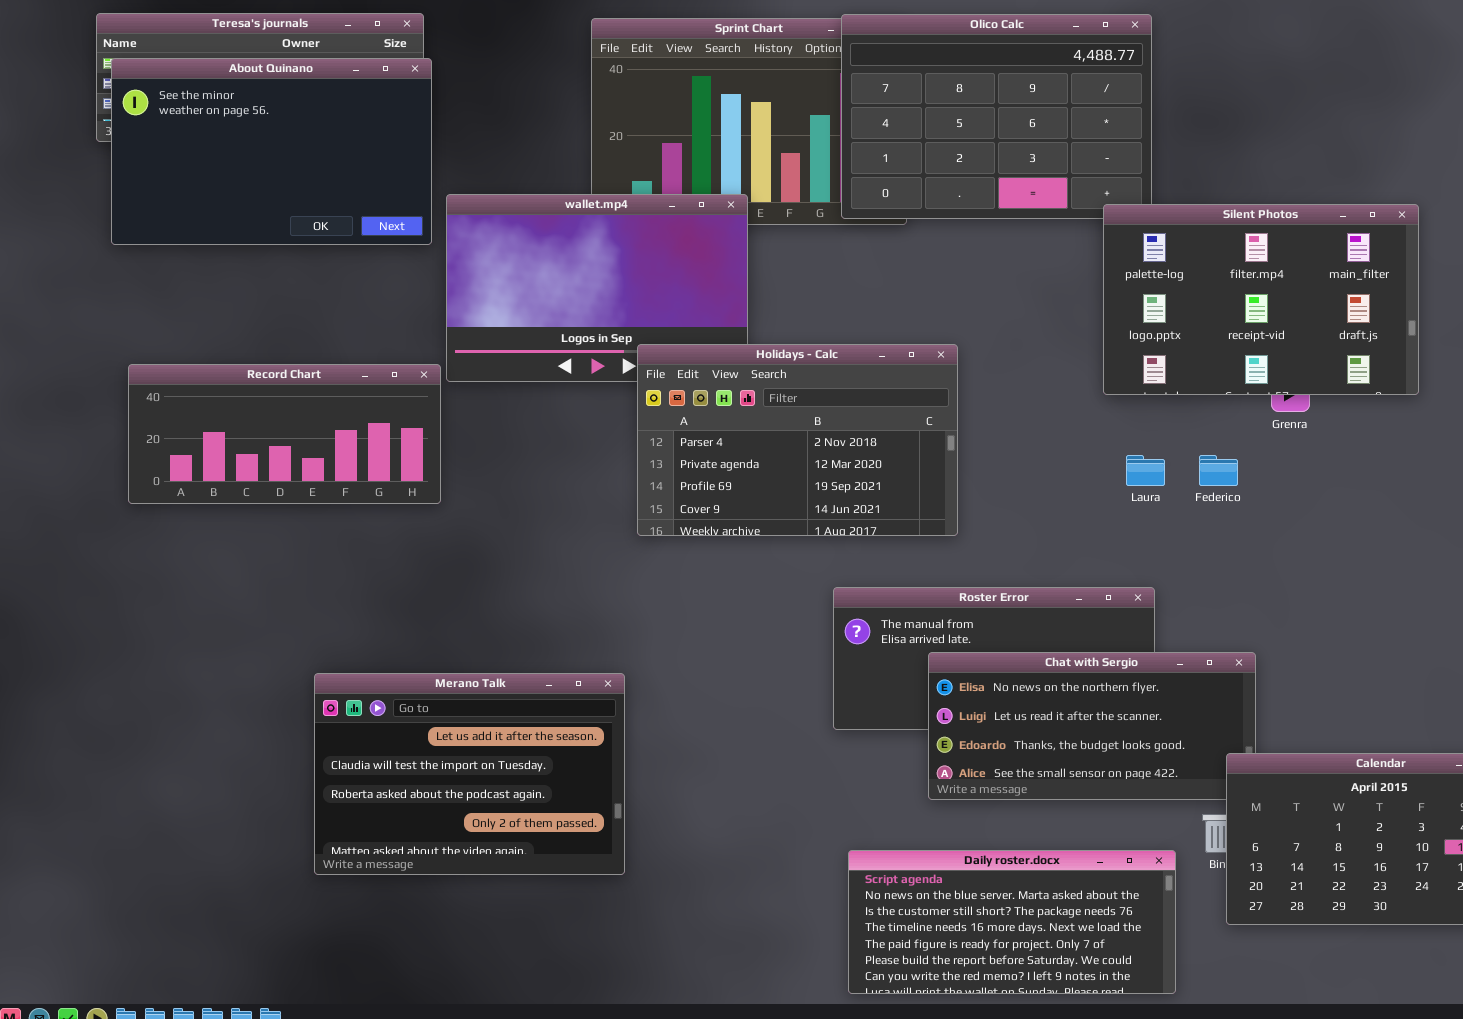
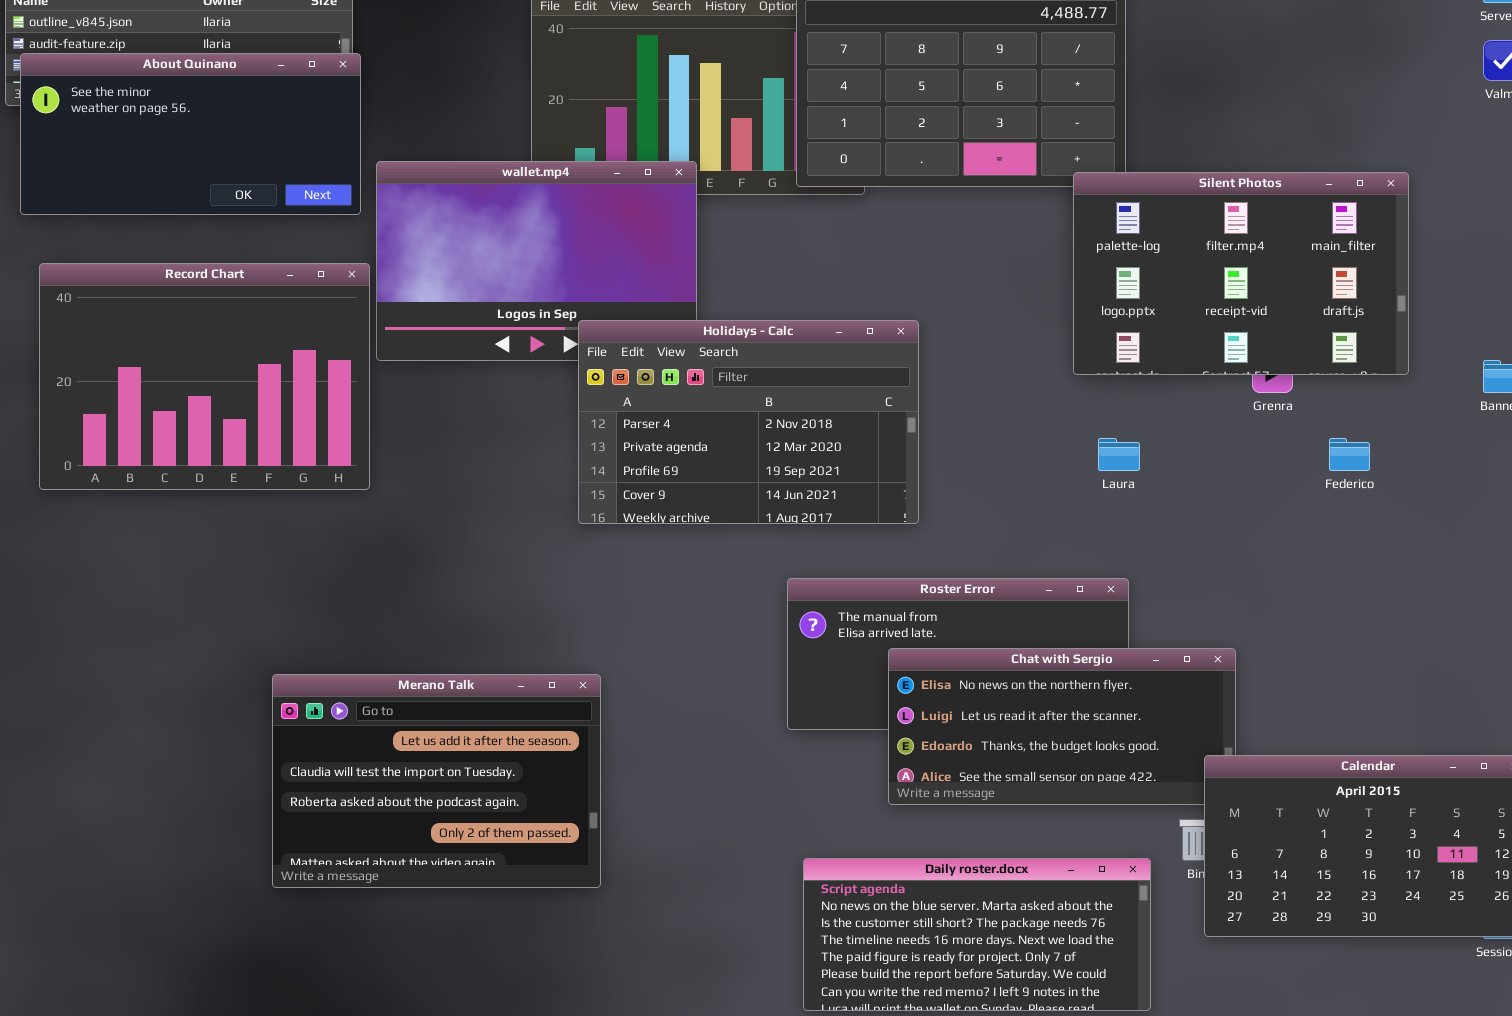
About Quinano: [111,58,432,245] -> [20,53,361,215], resized
Record Chart: [128,364,441,504] -> [39,263,370,490], resized
Federico: [1199,455,1238,486] -> [1329,438,1370,471], moved
Merano Talk: [314,673,625,875] -> [272,674,601,888], moved

